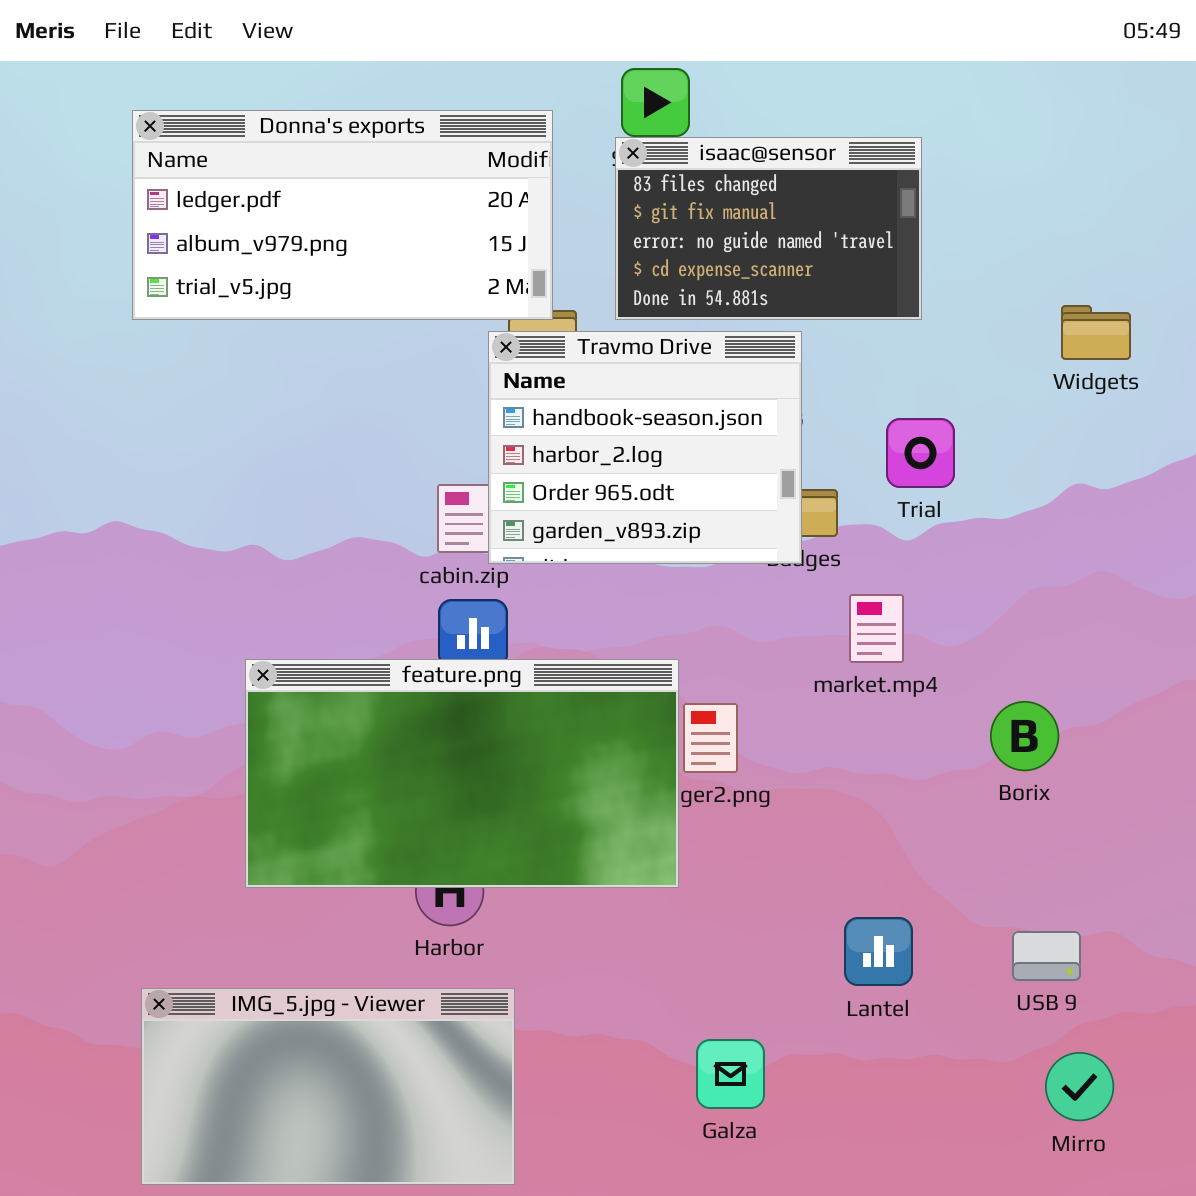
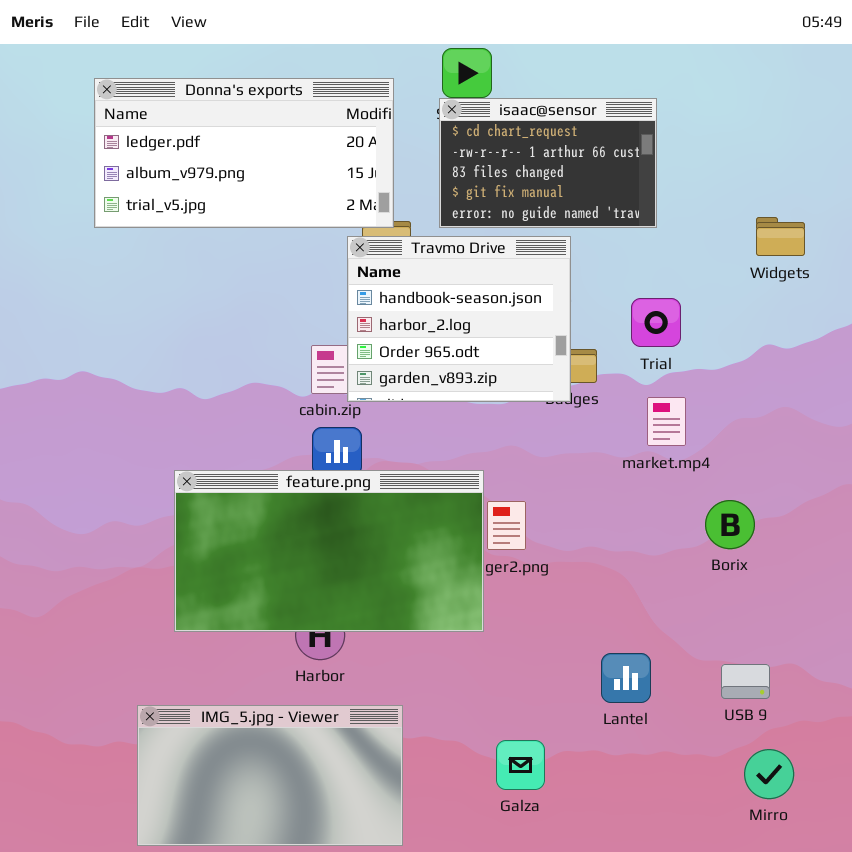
isaac@sensor: [615,137,922,320] -> [439,98,657,228], scrolled up 2 rows
market.mp4: [849,594,904,663] -> [647,397,686,446], moved
IMG_5.jpg - Viewer: [141,988,515,1185] -> [137,705,403,846], moved

